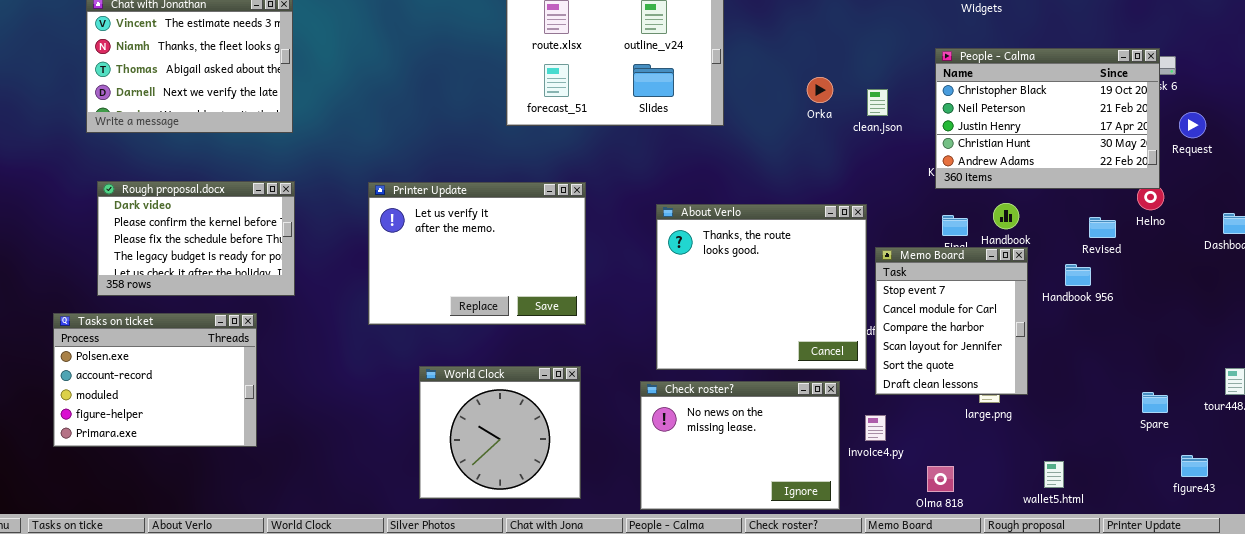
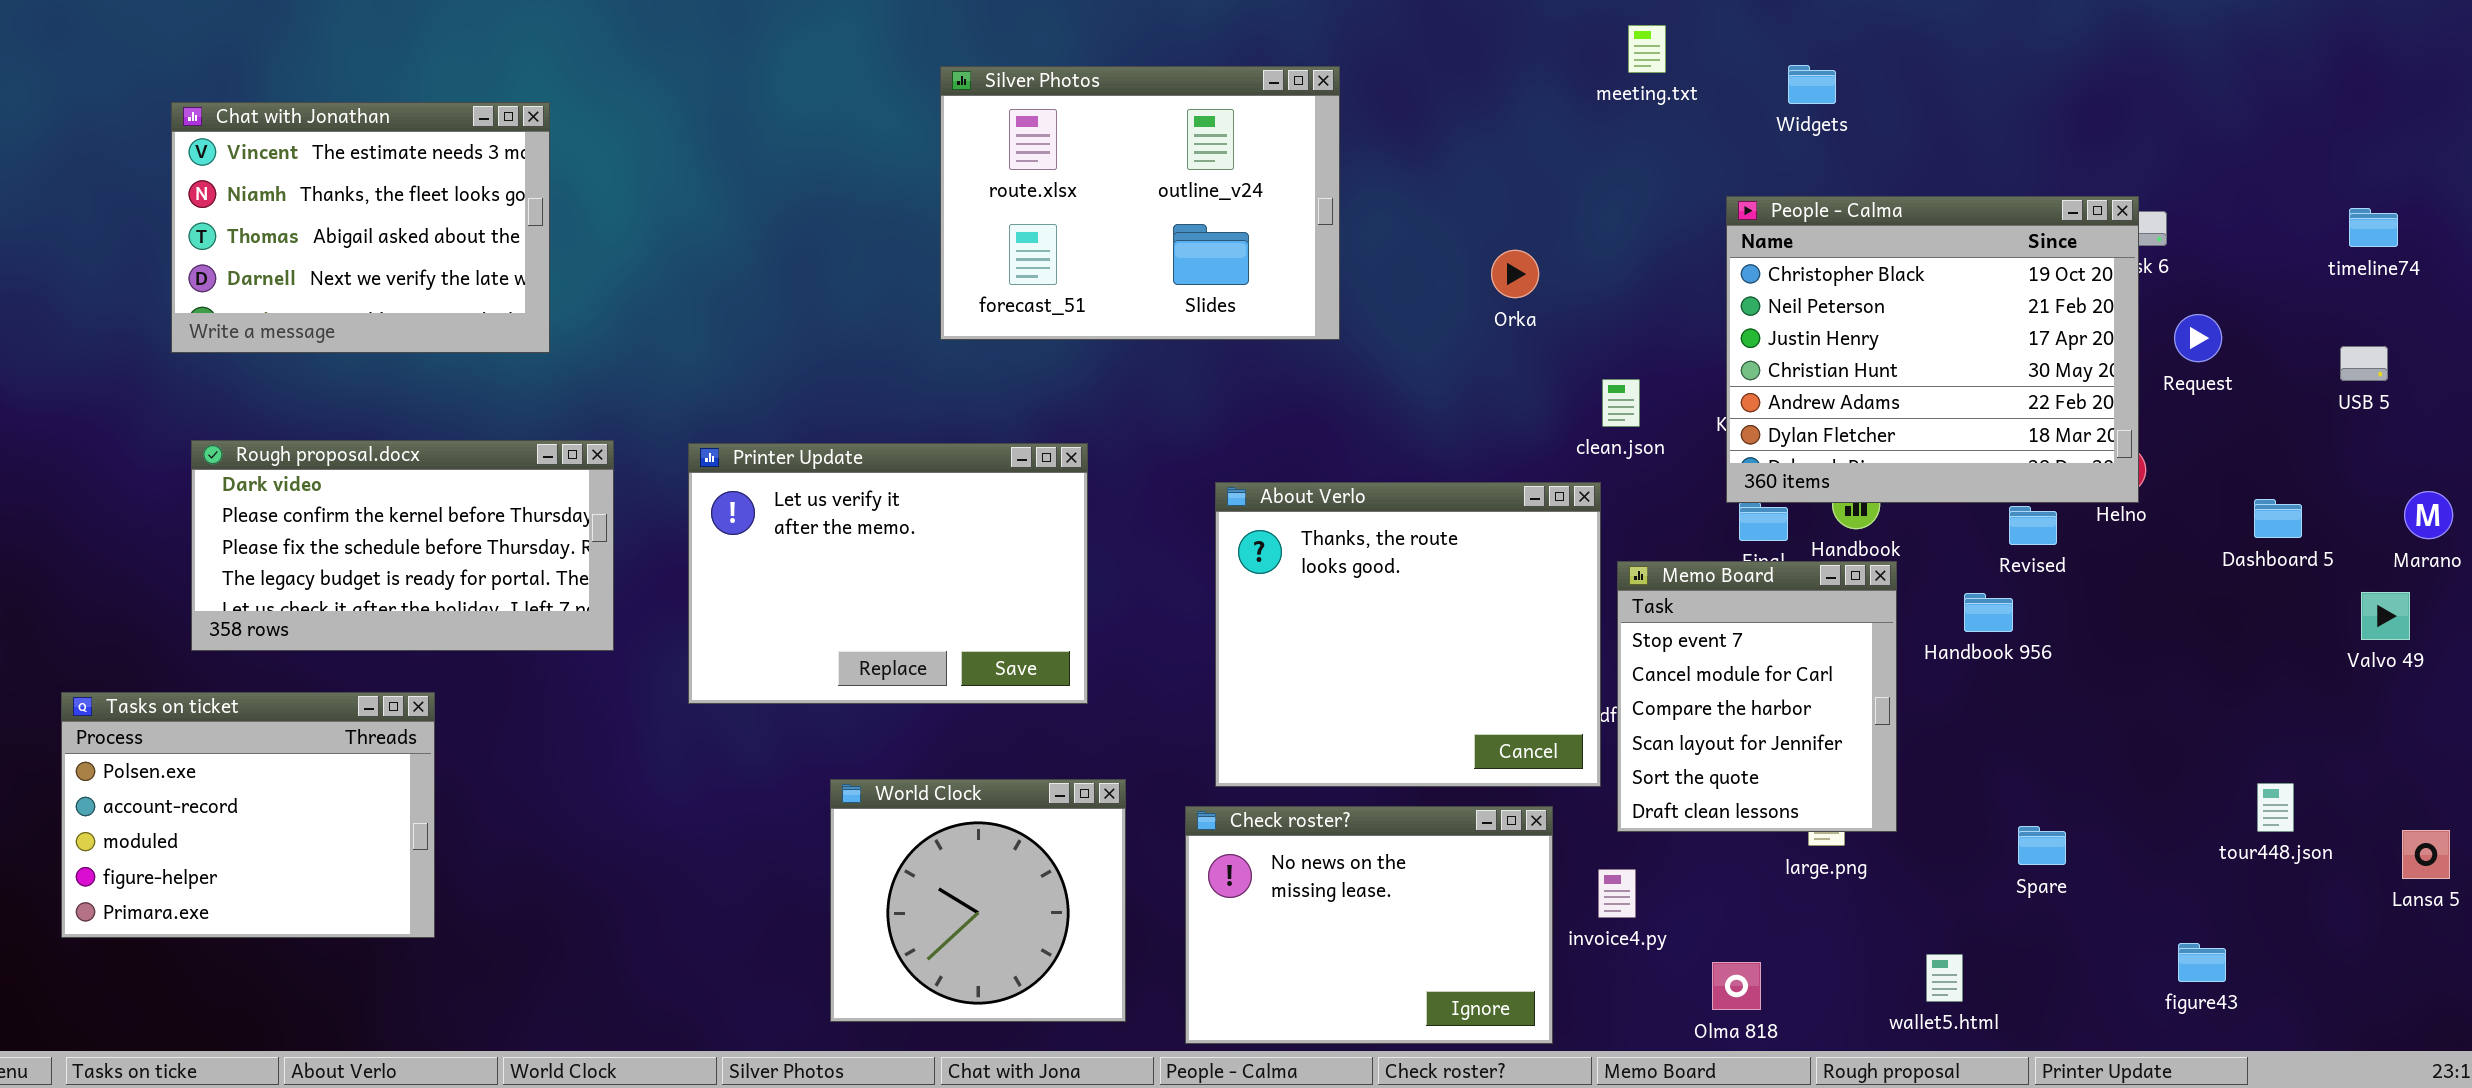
People - Calma: [935,48,1160,189] -> [1726,196,2139,503], resized
clean.json: [867,89,888,116] -> [1602,379,1640,427], moved
Rough proposal.docx: [97,181,295,296] -> [191,440,614,651], resized
Tasks on ticket: [53,313,257,447] -> [61,692,435,938], moved
World Clock: [419,366,581,499] -> [830,779,1126,1022], moved
Spare: [1142,392,1168,413] -> [2018,826,2066,865], moved

